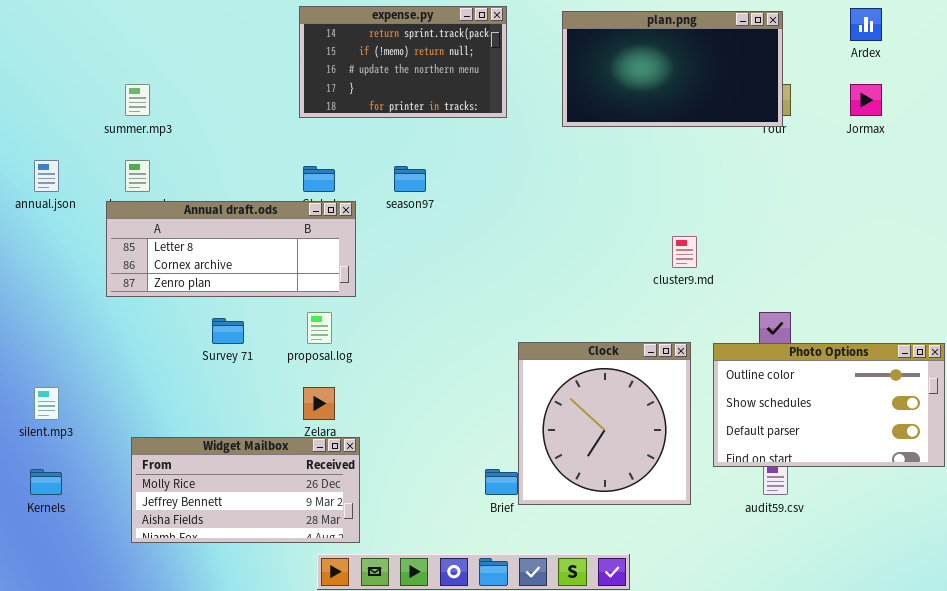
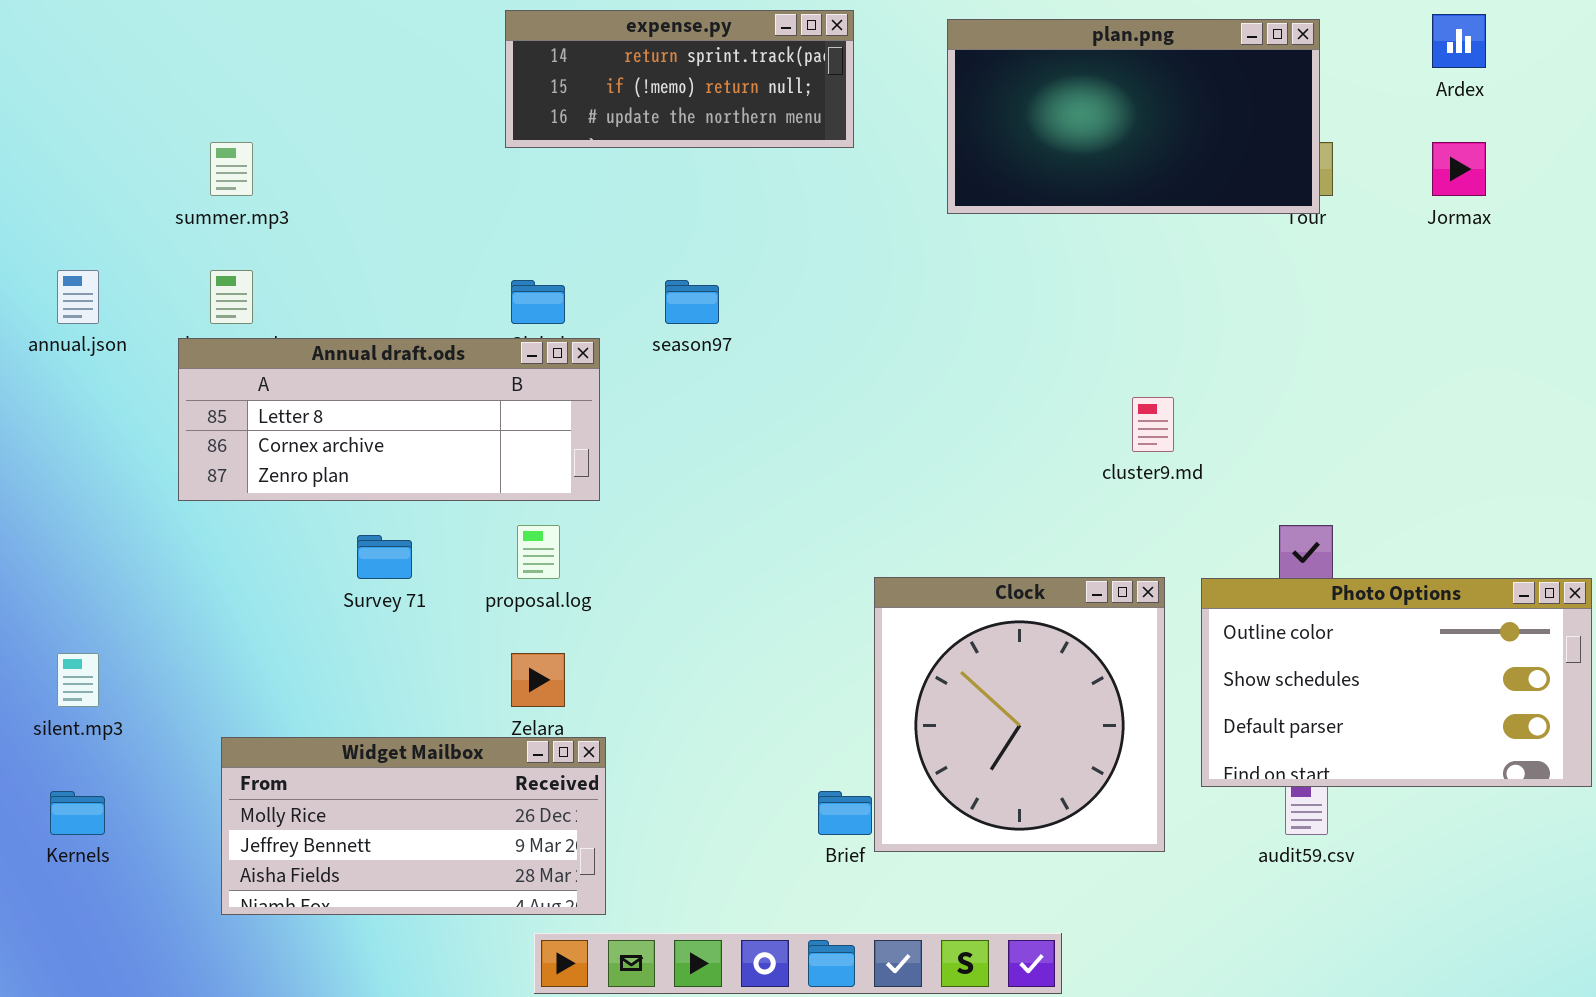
expense.py: [299,6,507,118] -> [505,10,854,148], resized

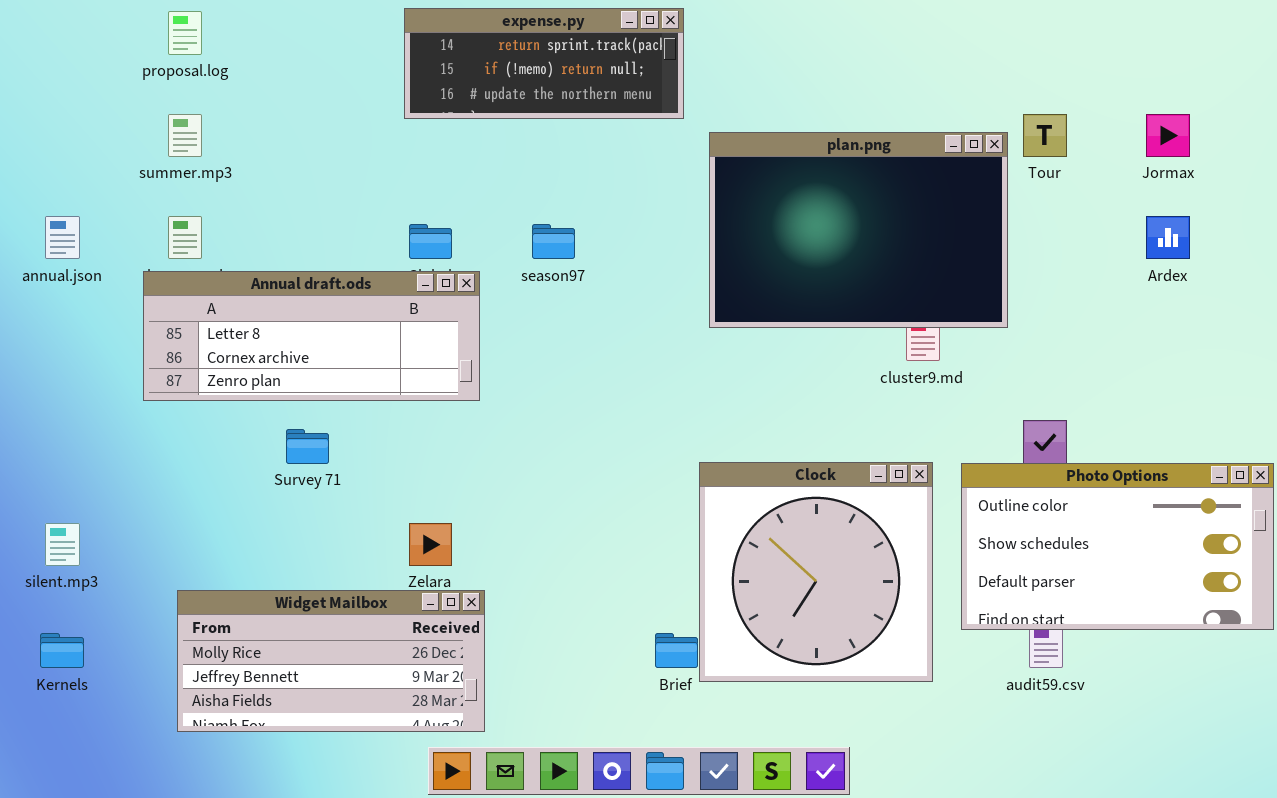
Ardex: [1432,14,1486,68] -> [1146,216,1190,259], moved
plan.png: [947,19,1320,214] -> [709,132,1008,328], moved, resized
proposal.log: [517,525,560,579] -> [168,11,202,55], moved

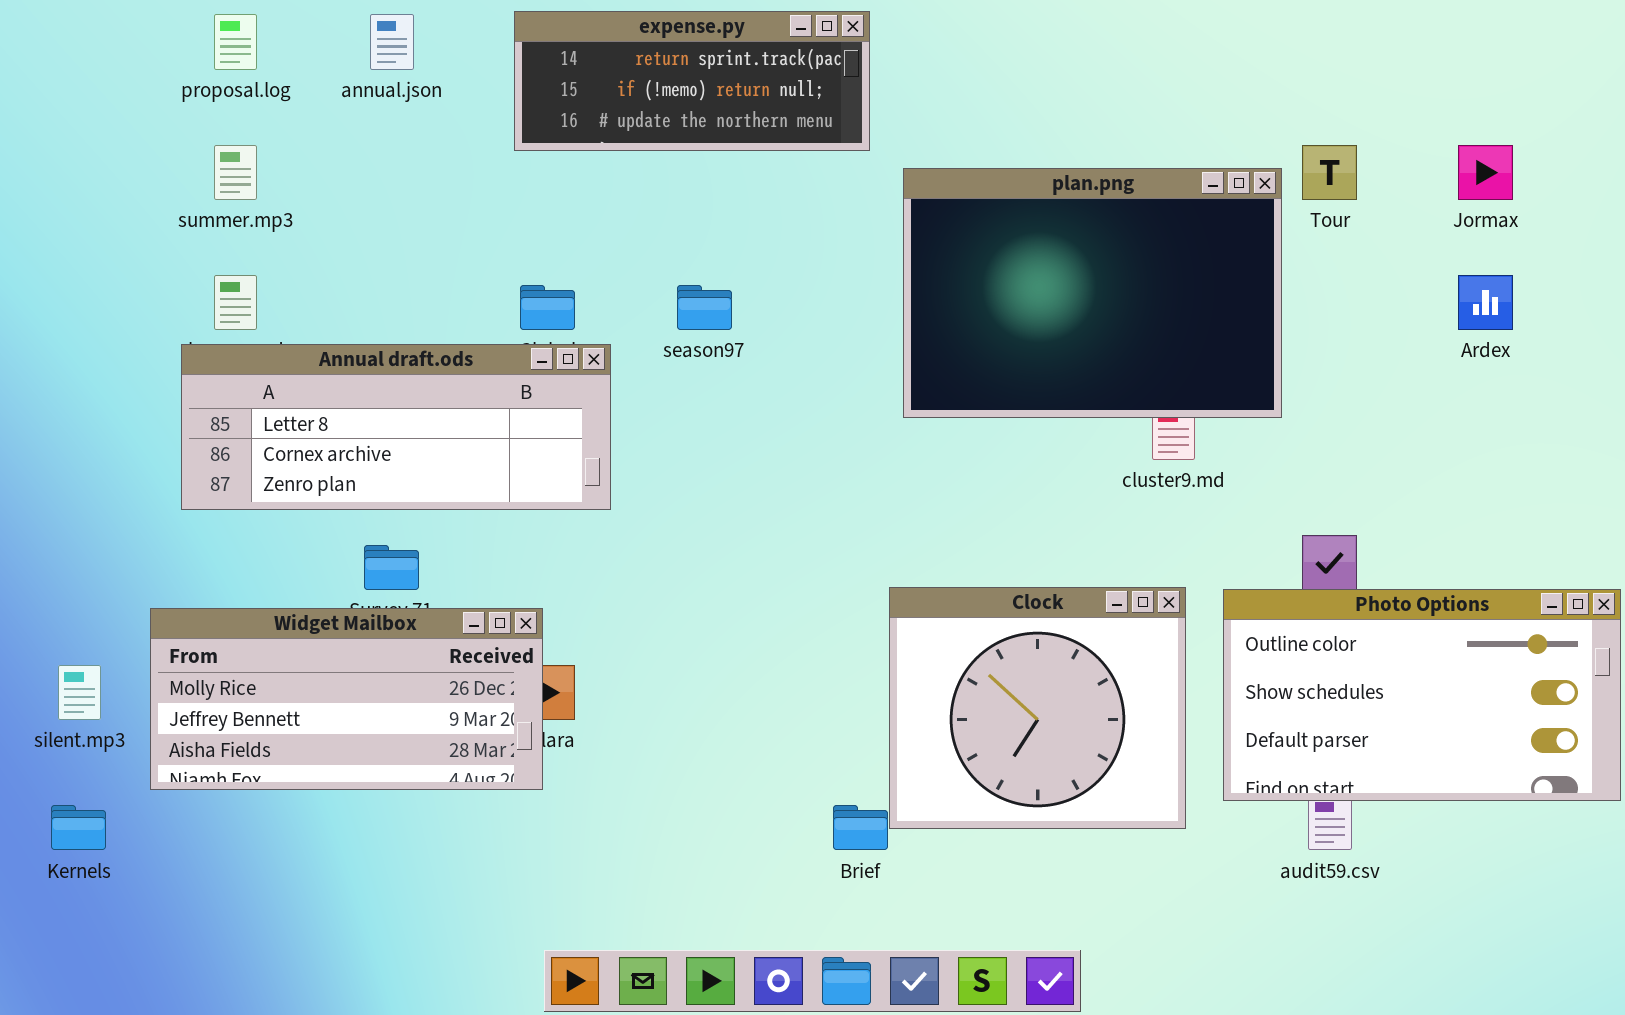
annual.json: [45,216,80,259] -> [370,14,414,70], moved
Clock: [699,462,933,682] -> [889,587,1186,829], resized
Widget Mailbox: [177,590,485,732] -> [150,608,543,790], moved

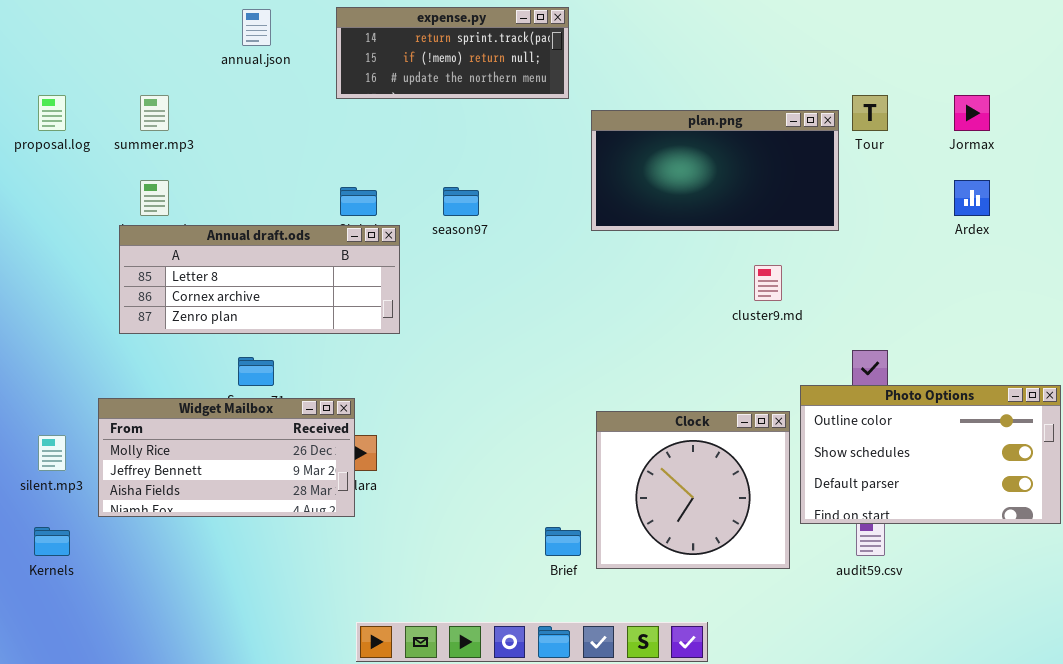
proposal.log: [214,14,257,70] -> [38,95,66,131], moved
plan.png: [903,168,1282,418] -> [591,110,839,231], resized
Clock: [889,587,1186,829] -> [596,411,790,569], moved

